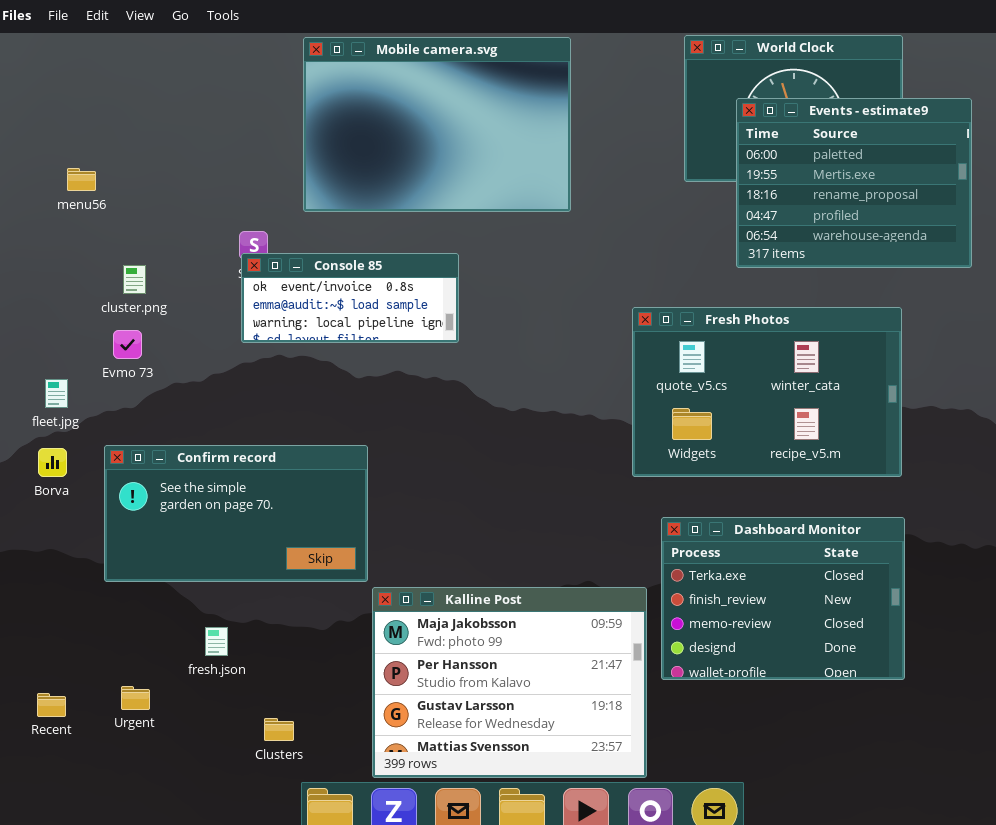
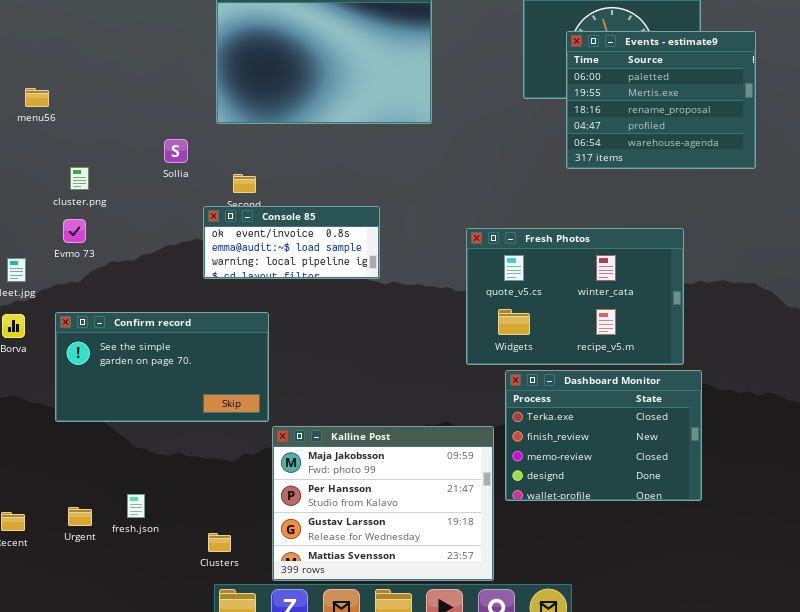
Console 85: [241,253,459,343] -> [203,206,380,279], moved
Fresh Photos: [632,307,902,477] -> [466,228,684,365], moved
fresh.json: [205,627,228,656] -> [127,494,145,518], moved
Clusters: [264,718,294,741] -> [208,533,231,552], moved

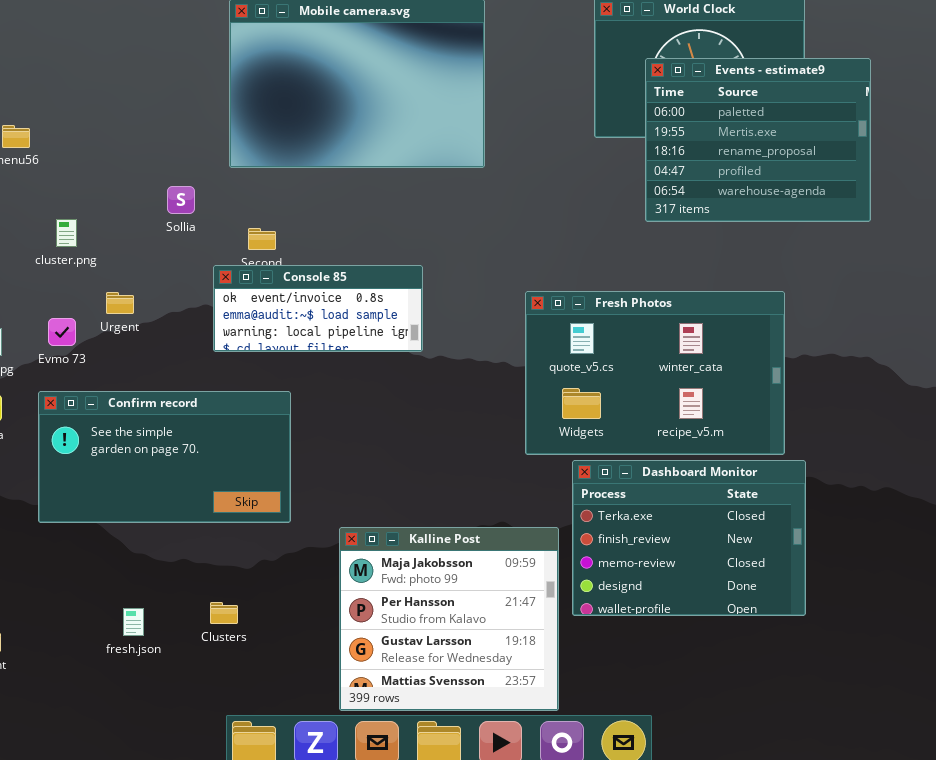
Evmo 73: [63,219,86,243] -> [48,318,76,346], moved
Kalline Post: [272,426,494,581] -> [339,527,559,711], resized
Urgent: [68,507,92,526] -> [106,292,134,314], moved
Clusters: [208,533,231,552] -> [210,602,238,624], moved

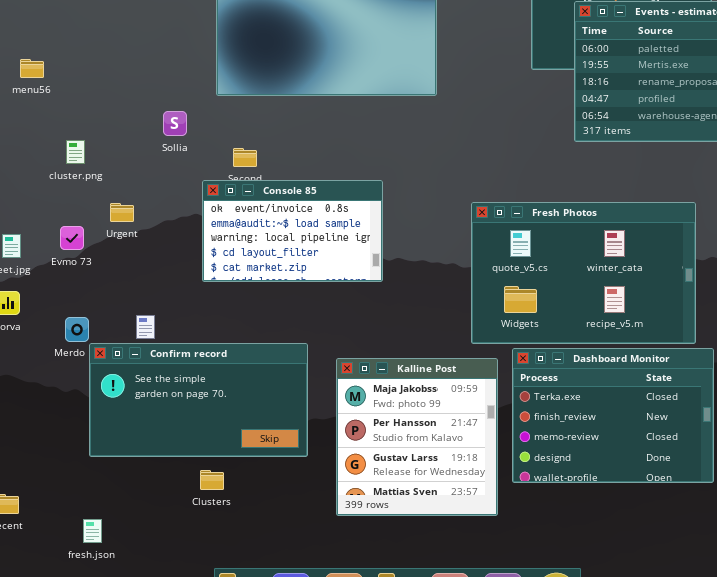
Console 85: [213,265,423,352] -> [202,180,383,282], resized
Confirm record: [38,391,291,523] -> [89,343,308,457], moved
Kalline Post: [339,527,559,711] -> [336,358,498,516], moved, resized
fresh.json: [123,608,144,636] -> [83,519,102,543], moved

